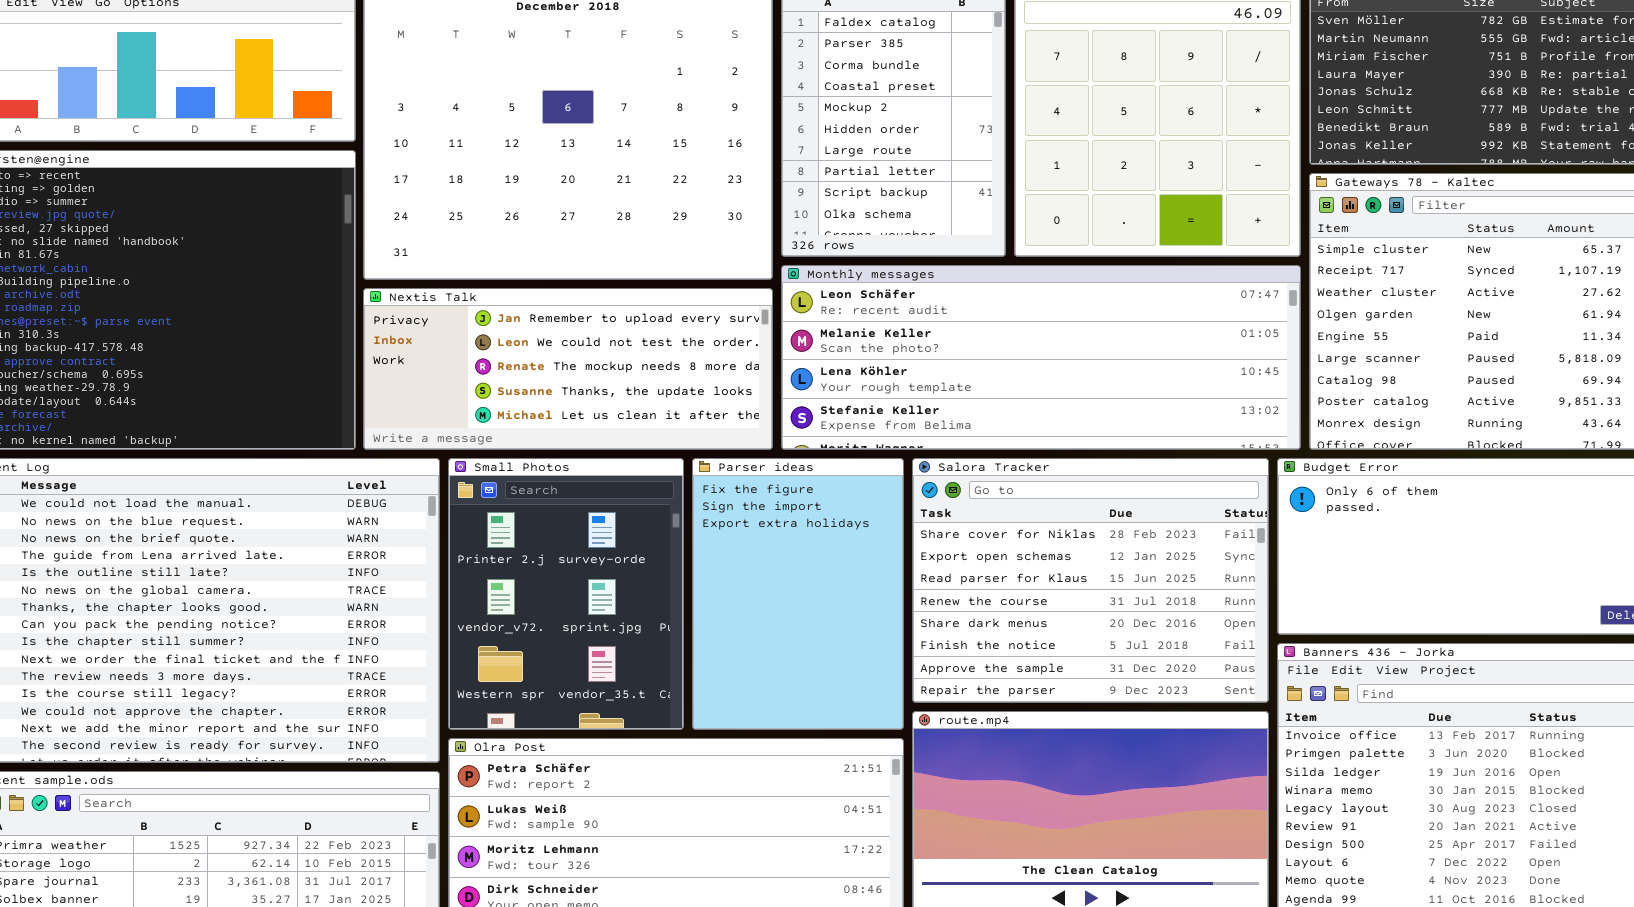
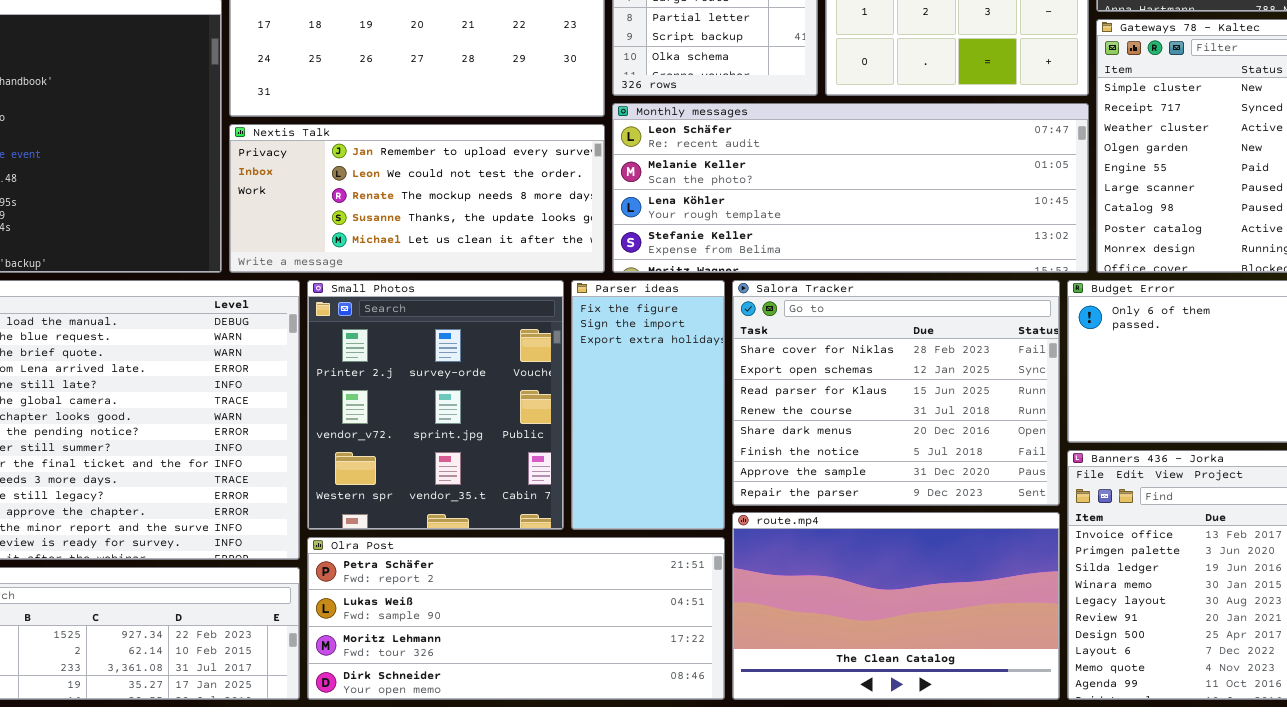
Small Photos: [448,458,684,730] -> [307,280,564,530], resized
Parser ideas: [692,458,904,730] -> [571,280,725,530], resized

